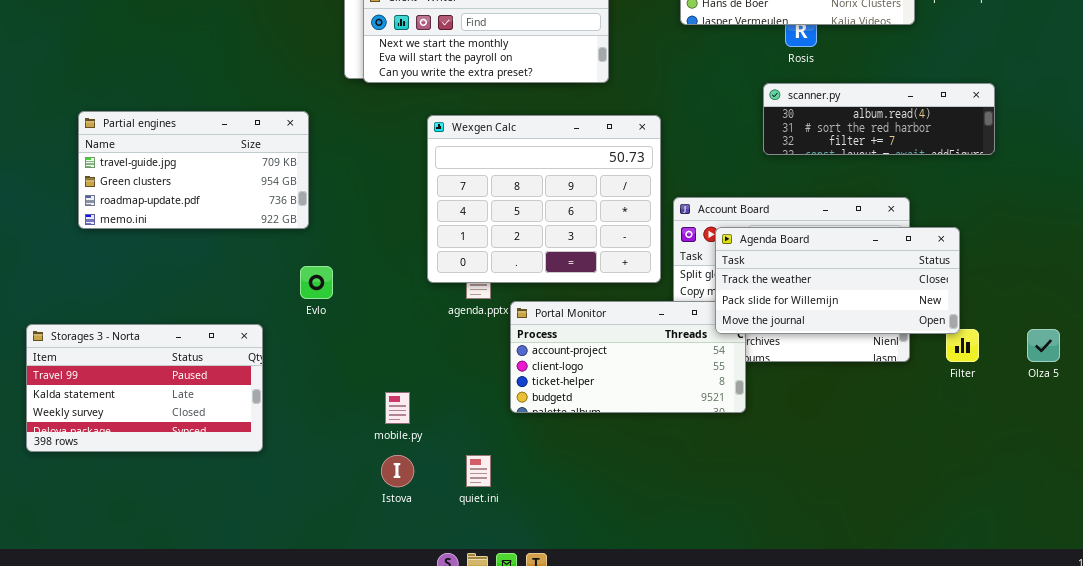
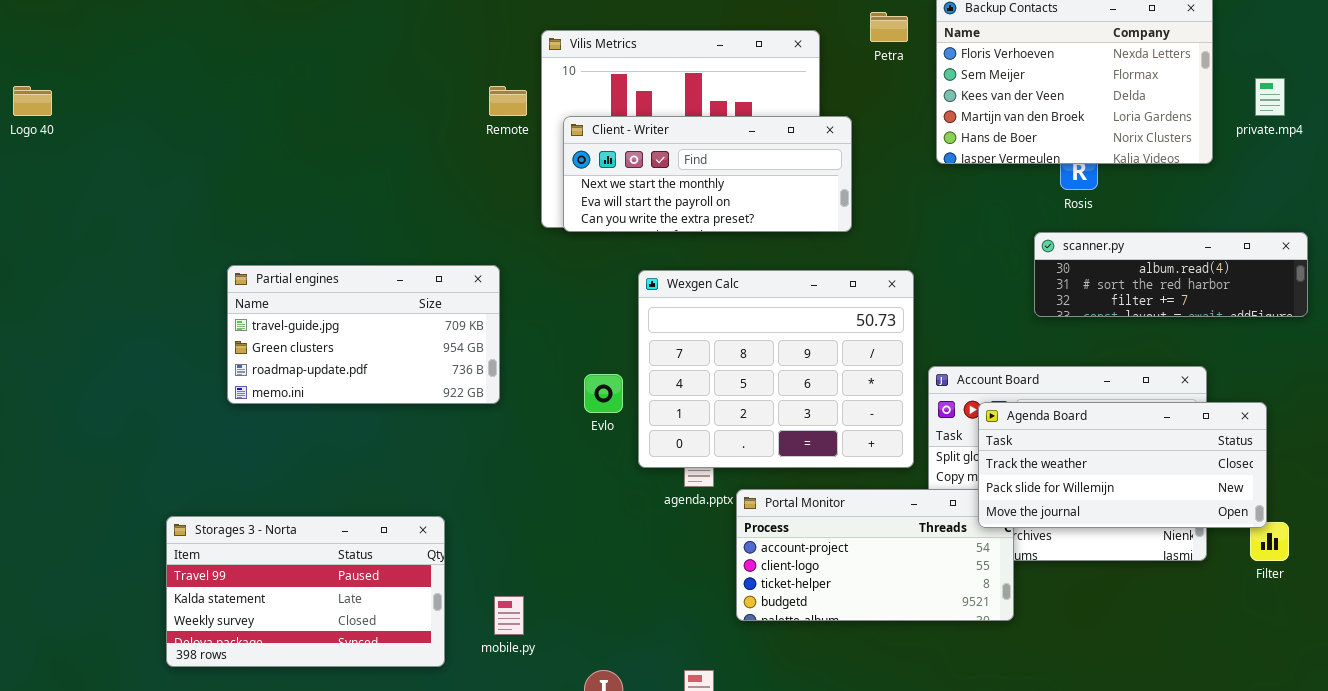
Evlo: [300,266,333,299] -> [584,374,623,413], moved
mobile.py: [385,392,410,424] -> [494,596,524,635], moved

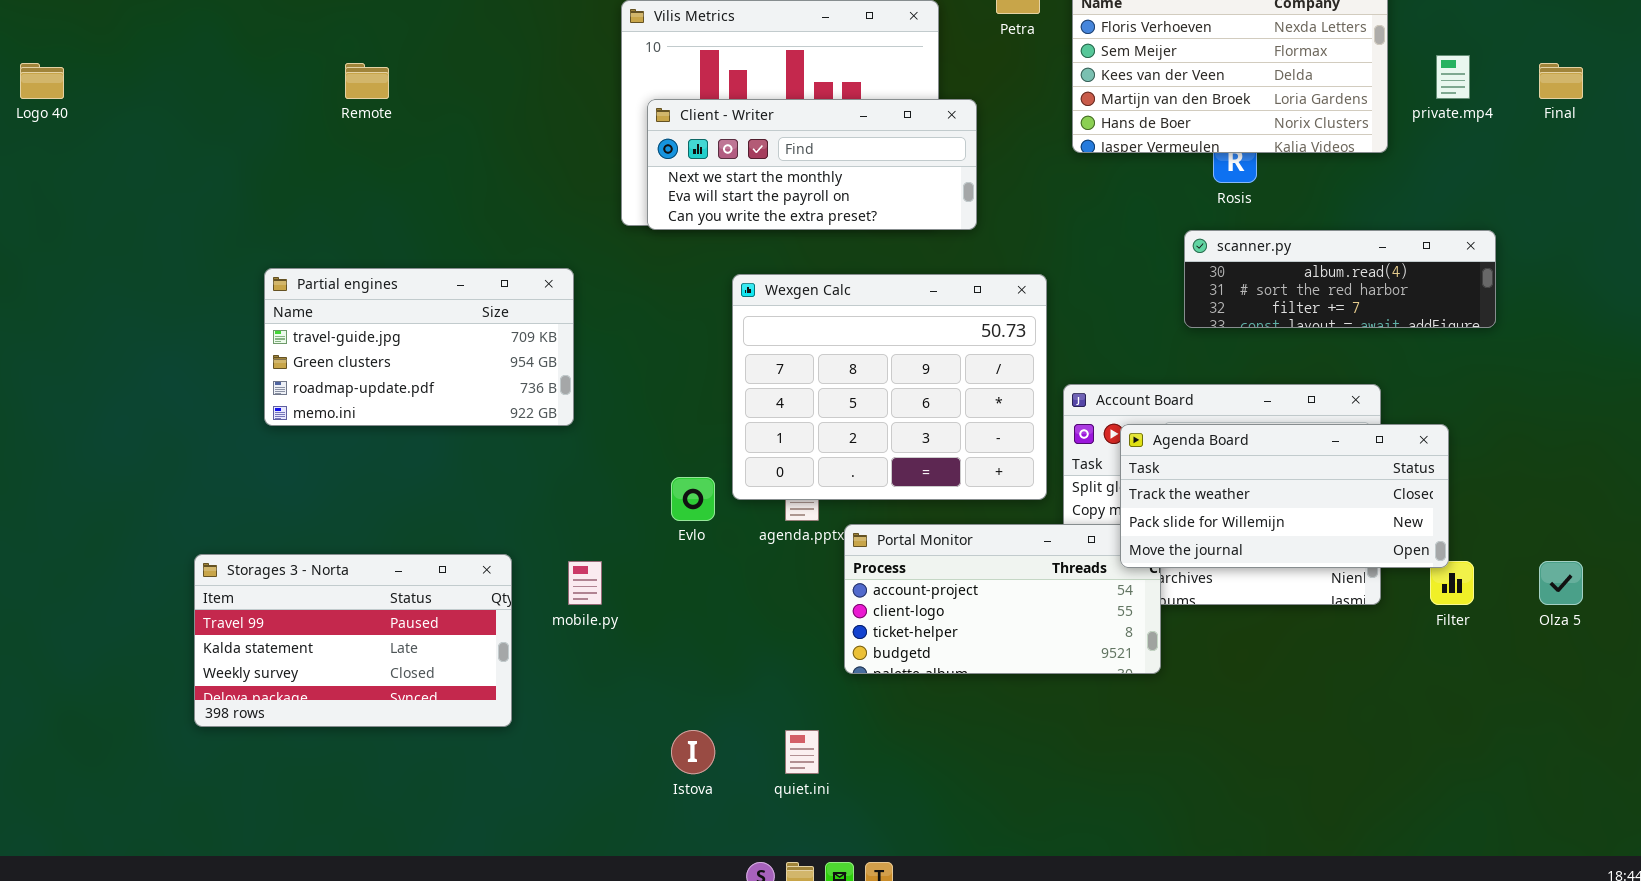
Remote: [489,86,527,116] -> [345,63,389,99], moved
Evlo: [584,374,623,413] -> [671,477,715,521], moved
mobile.py: [494,596,524,635] -> [568,561,602,605], moved

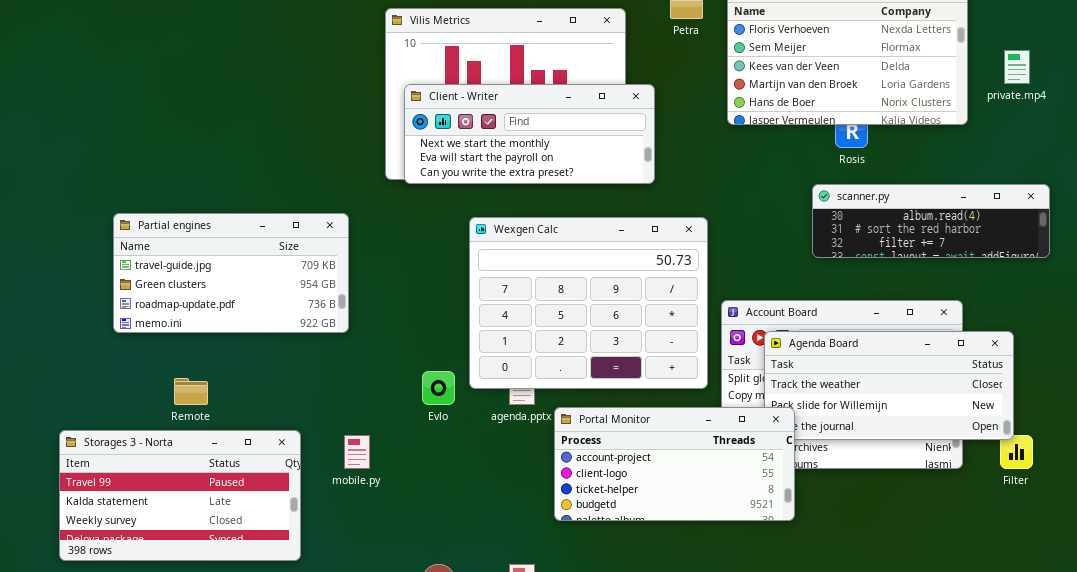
Remote: [345,63,389,99] -> [174,378,208,405], moved
Portal Monitor: [844,524,1161,674] -> [554,407,795,521], raised

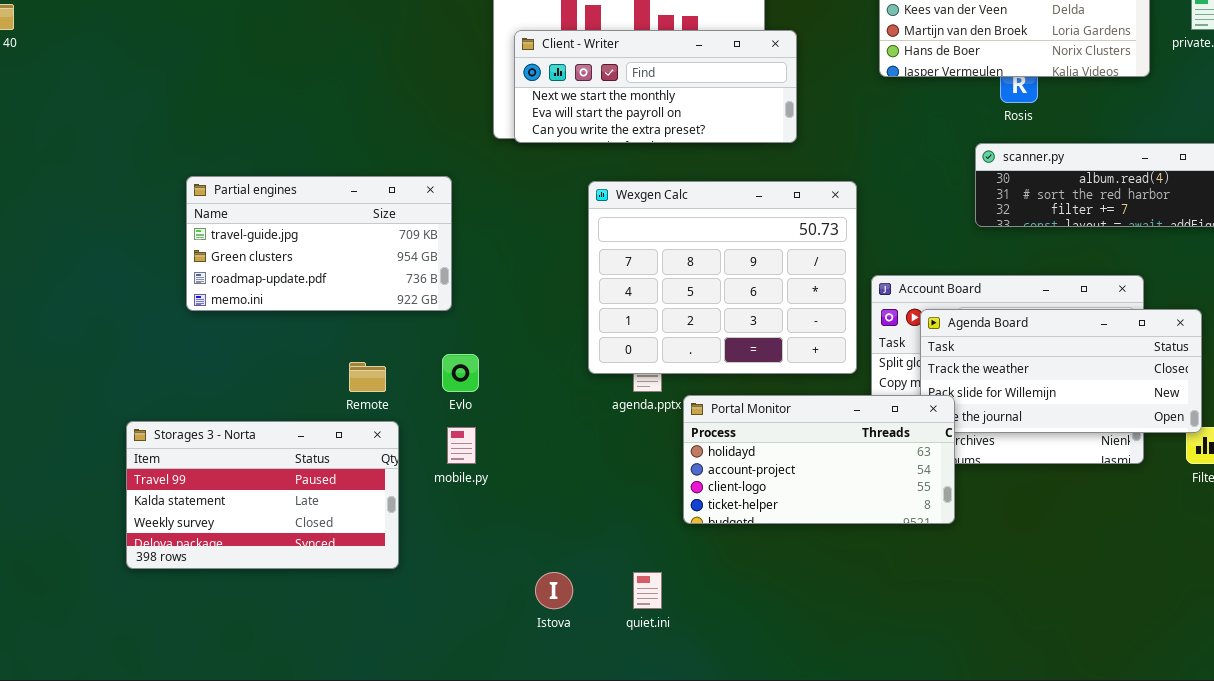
Evlo: [422,371,455,405] -> [442,354,479,392], moved
Remote: [174,378,208,405] -> [349,362,386,392], moved
Portal Monitor: [554,407,795,521] -> [683,395,955,524], scrolled up 1 row

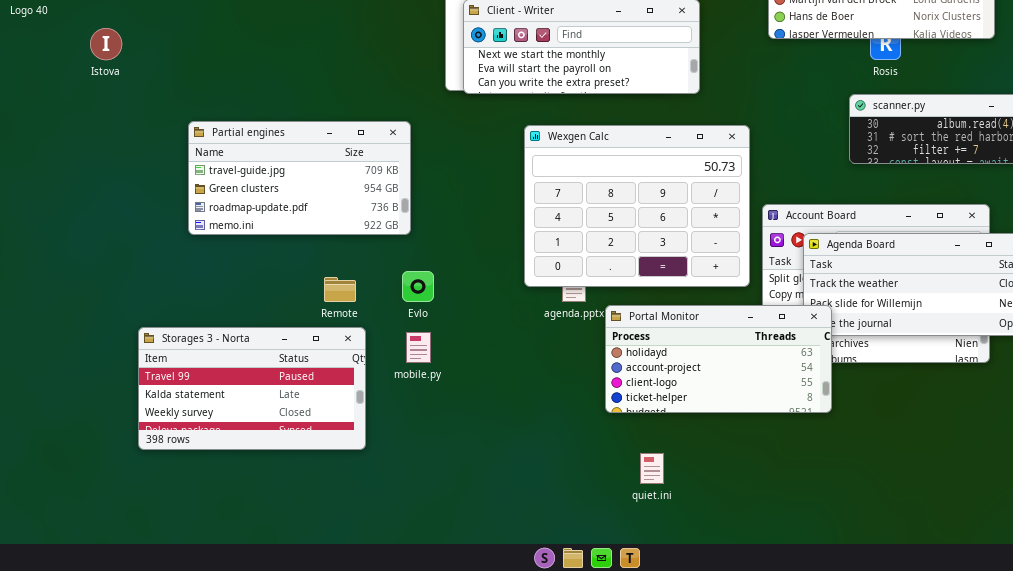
Istova: [535,572,573,609] -> [90,28,122,60], moved
quiet.ini: [633,572,662,609] -> [640,453,664,484], moved

